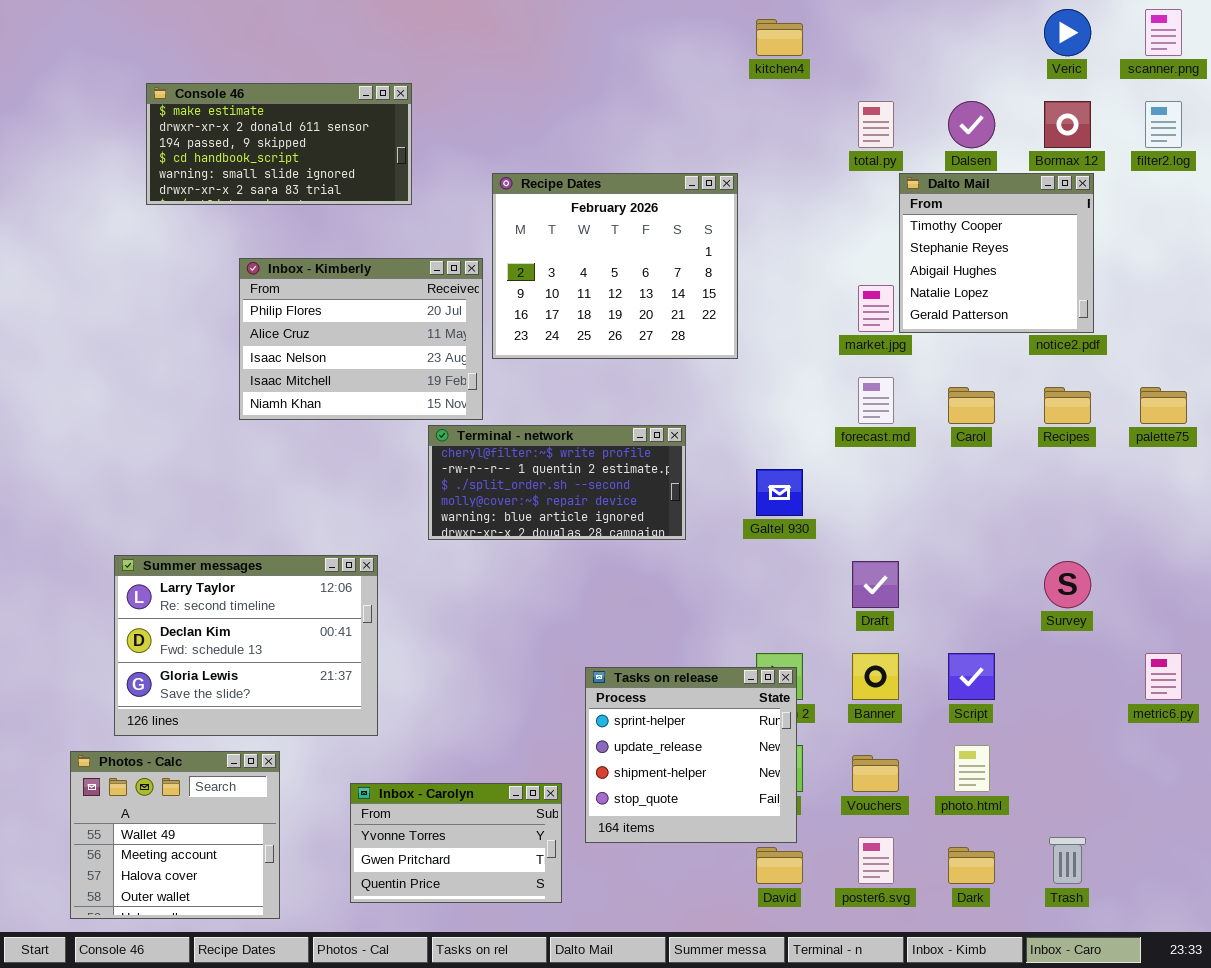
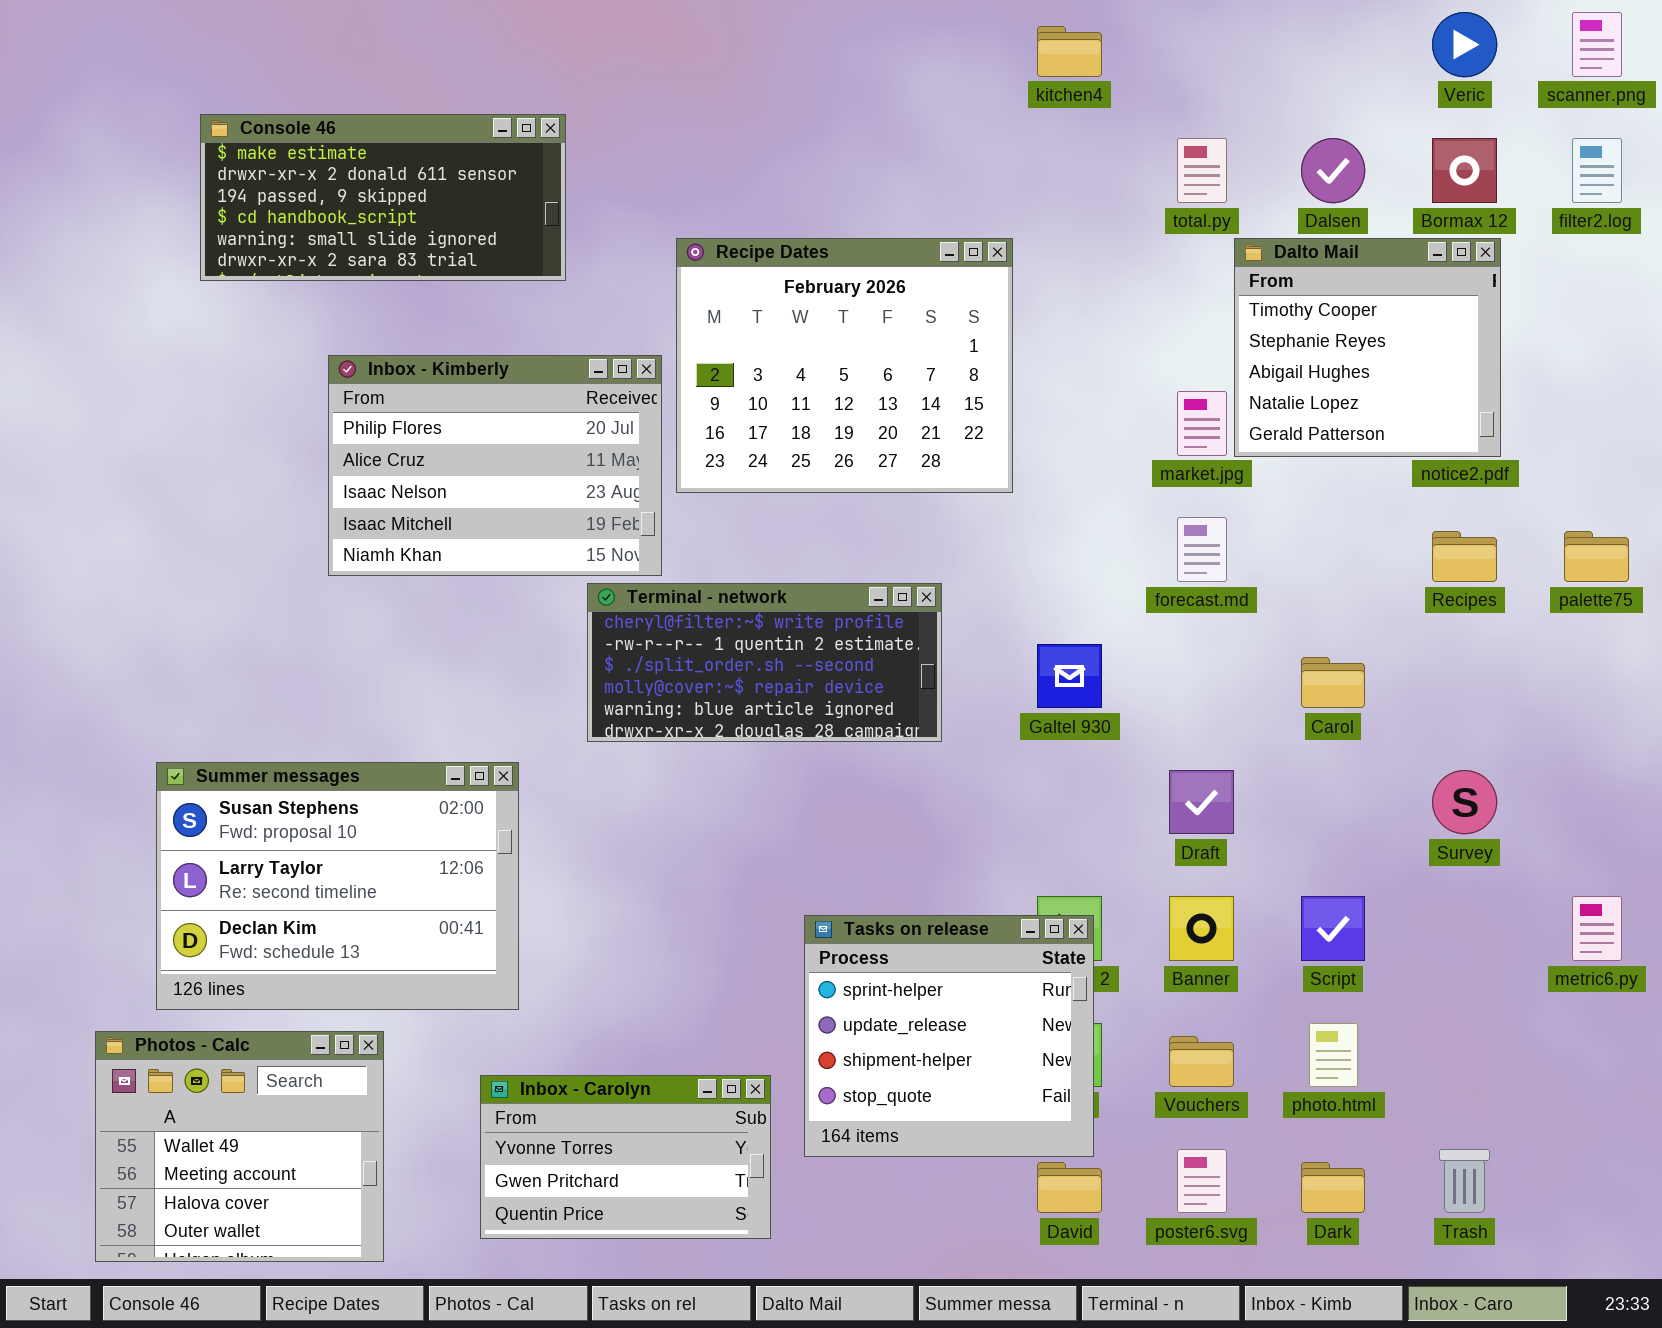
Carol: [948,387,995,424] -> [1301,657,1365,708], moved
Summer messages: [114,555,378,736] -> [156,762,519,1010], scrolled up 1 row

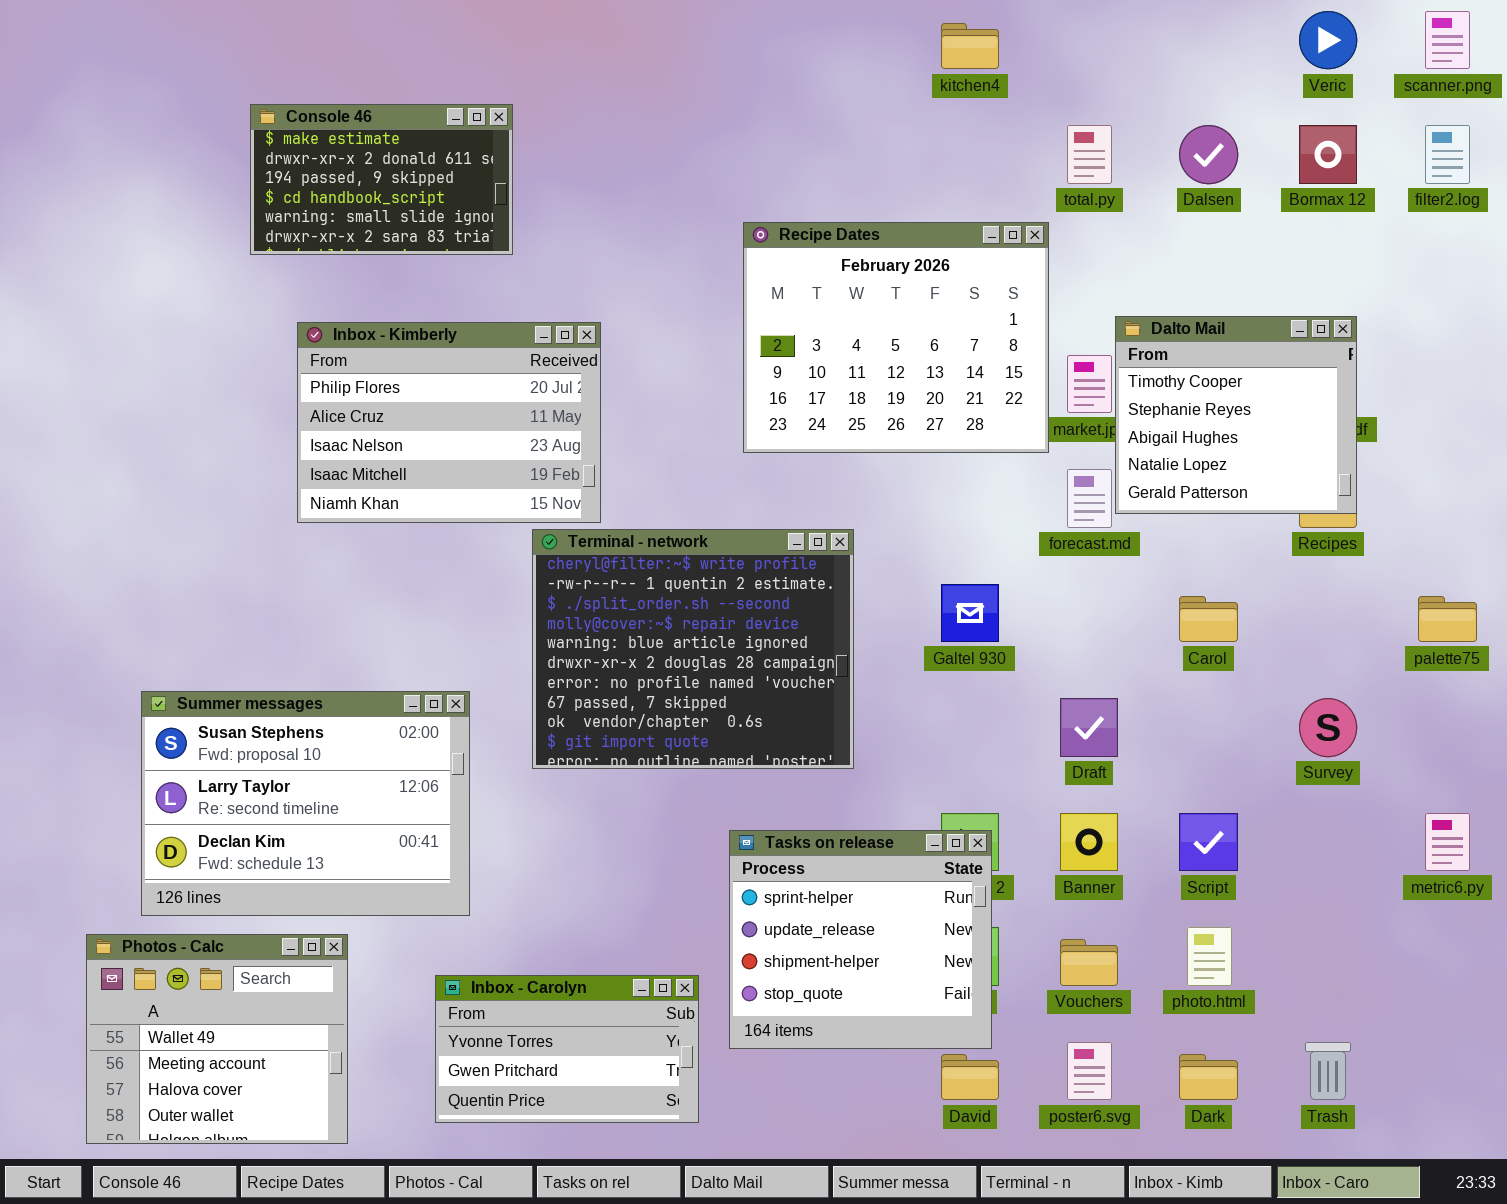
Console 46: [200,114,566,281] -> [250,104,513,255], resized
Recipe Dates: [676,238,1013,493] -> [743,222,1049,453], moved
Dalto Mail: [1234,238,1501,457] -> [1115,316,1357,514], moved
palette75: [1564,531,1629,582] -> [1418,596,1477,642], moved
Terminal - network: [587,583,942,742] -> [532,529,854,769], resized

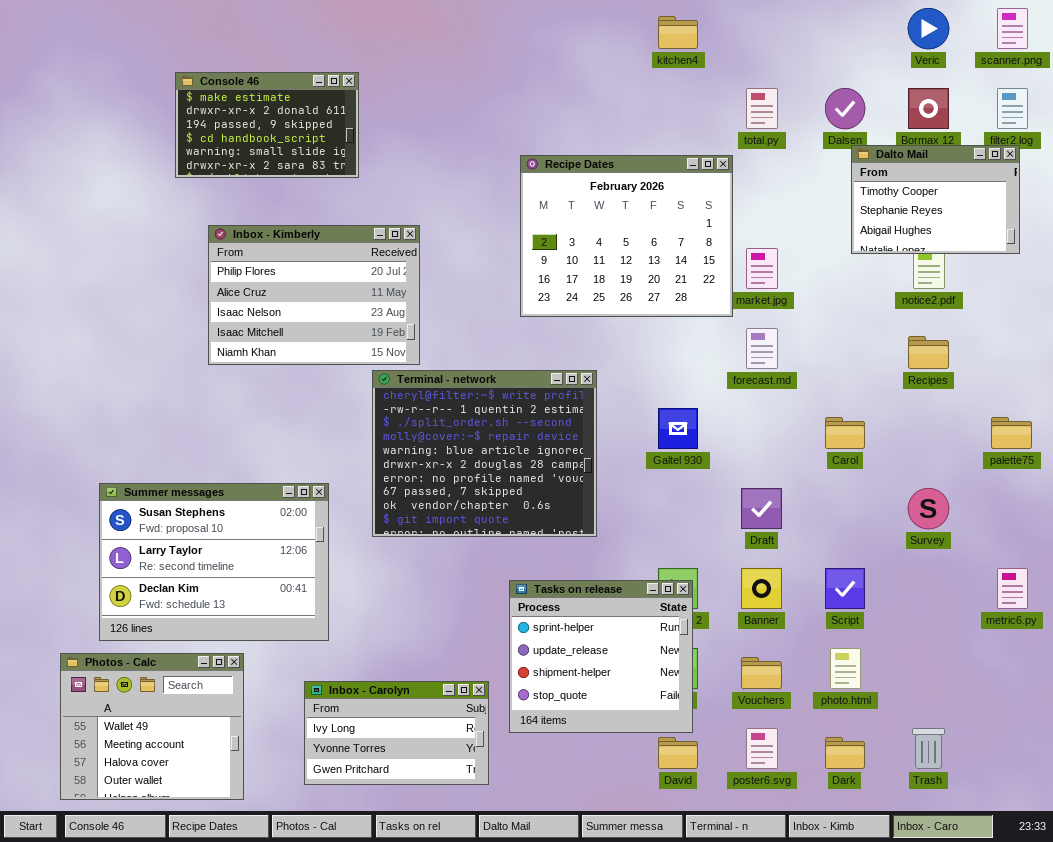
Dalto Mail: [1115,316,1357,514] -> [851,145,1020,254], moved, resized
Inbox - Carolyn: [435,975,699,1123] -> [304,681,489,785], scrolled up 1 row

